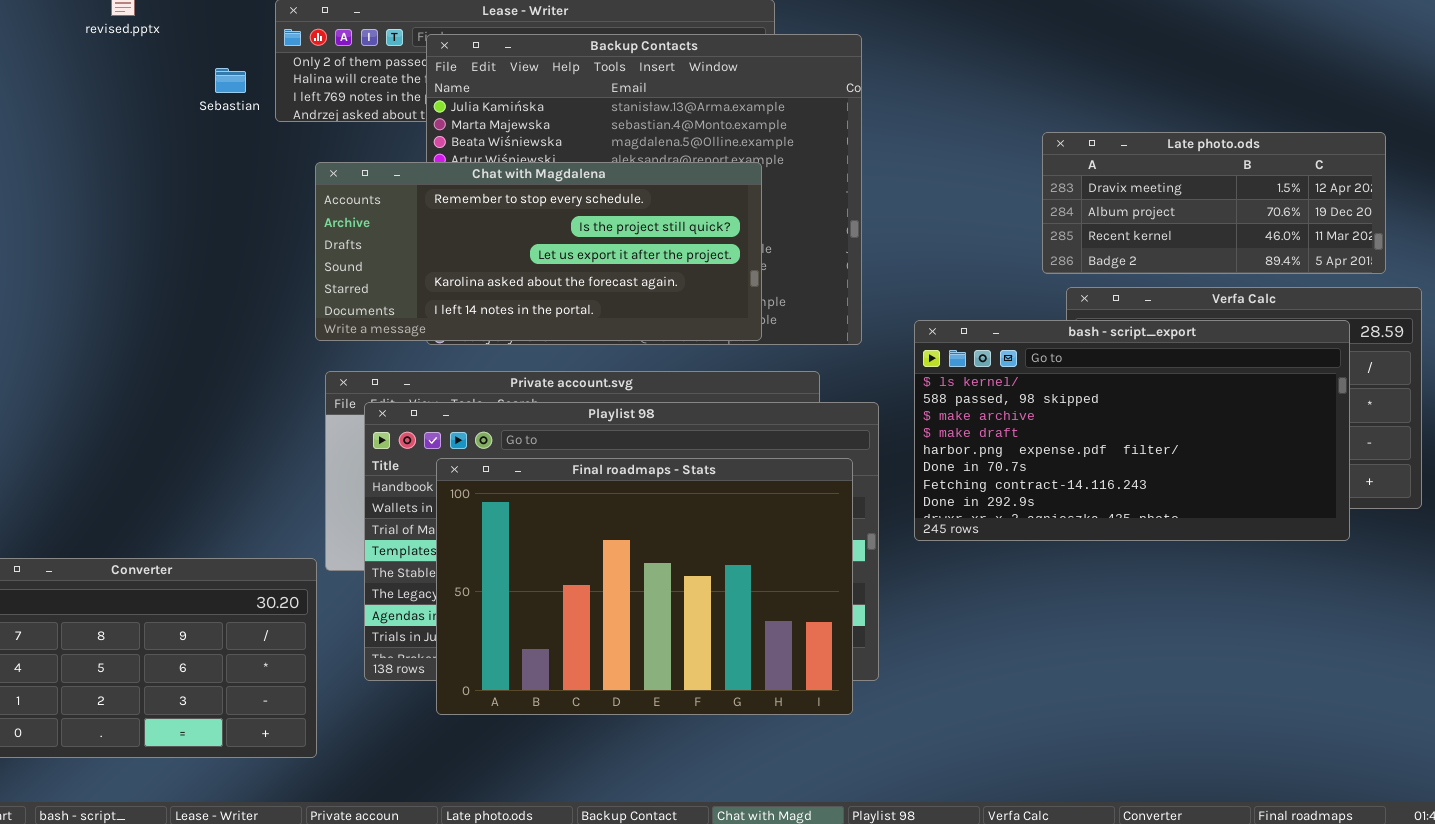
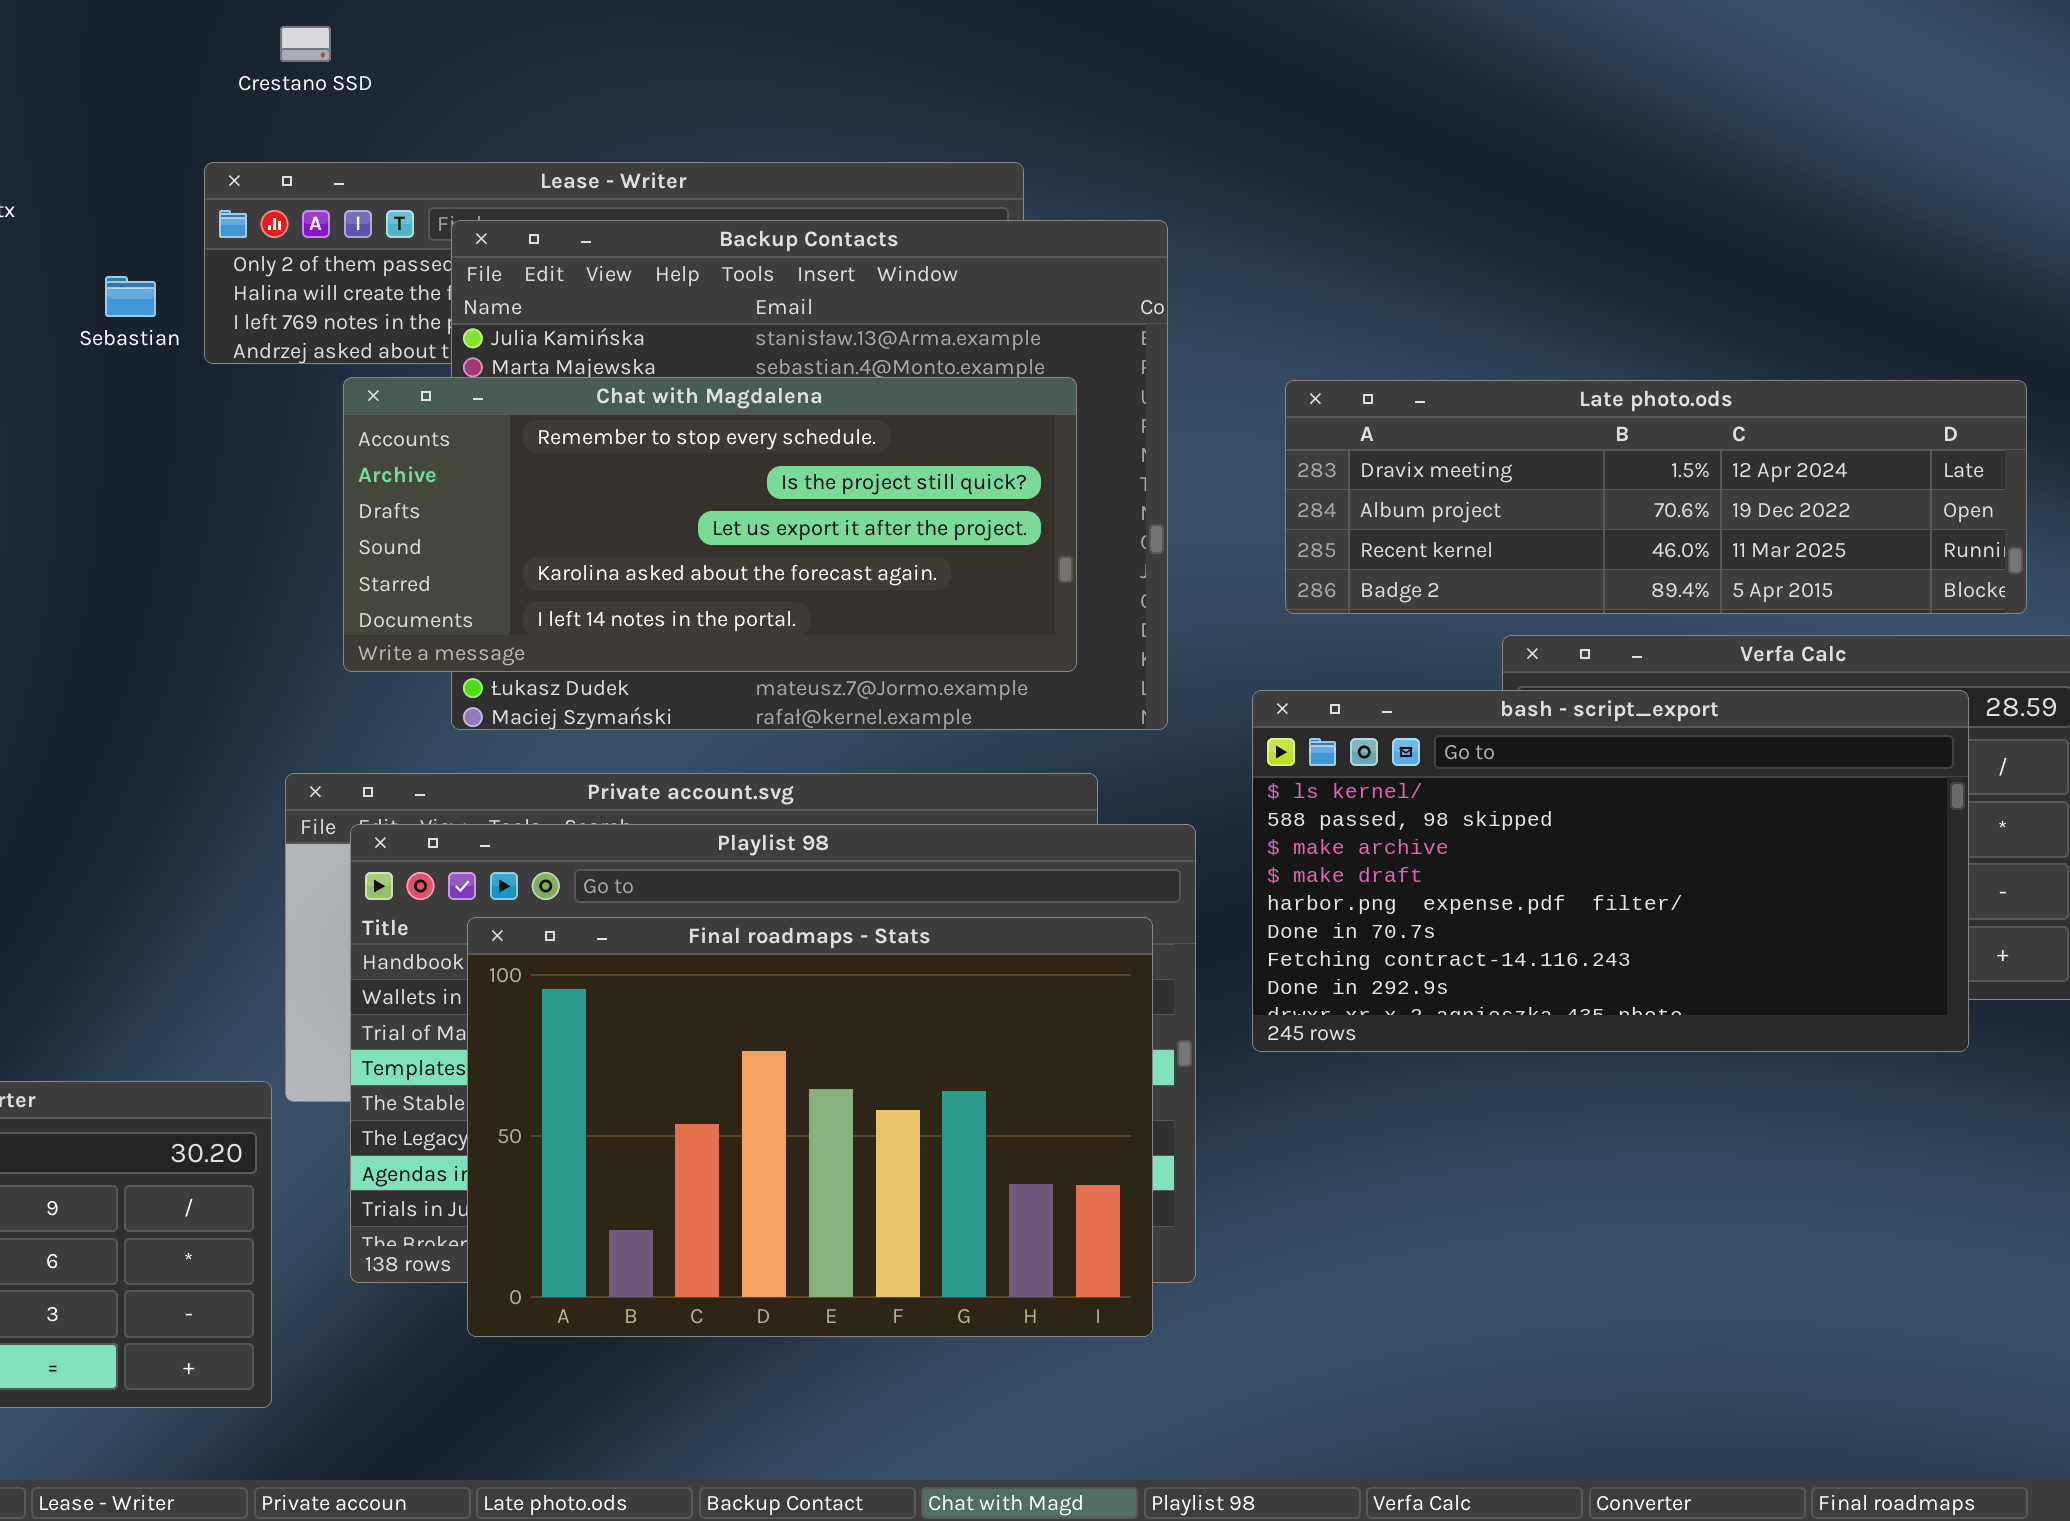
Late photo.ods: [1042,132,1386,274] -> [1285,380,2027,614], resized
Chat with Magdalena: [315,162,762,341] -> [343,377,1077,672], moved

